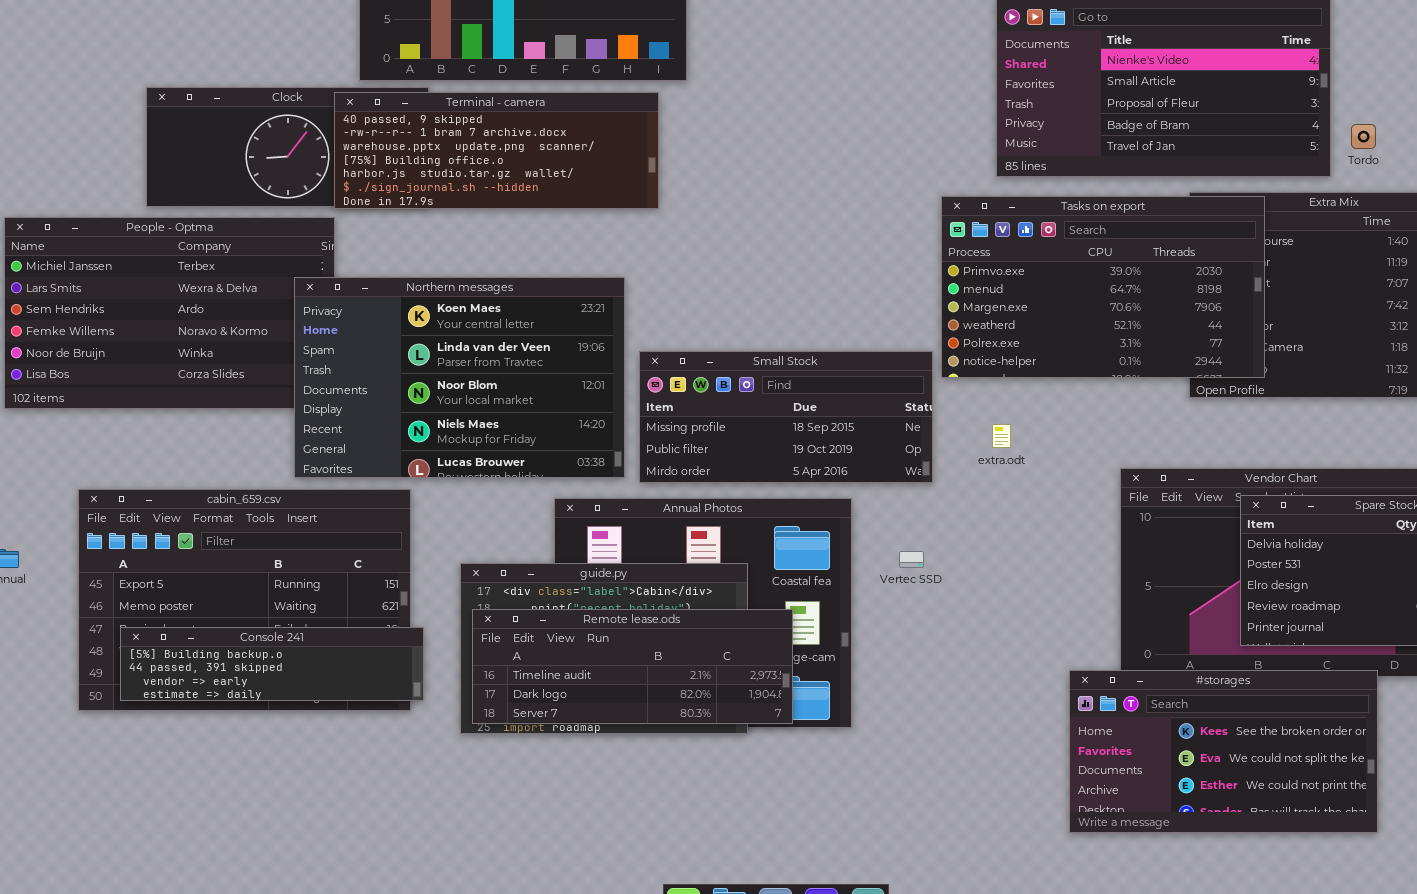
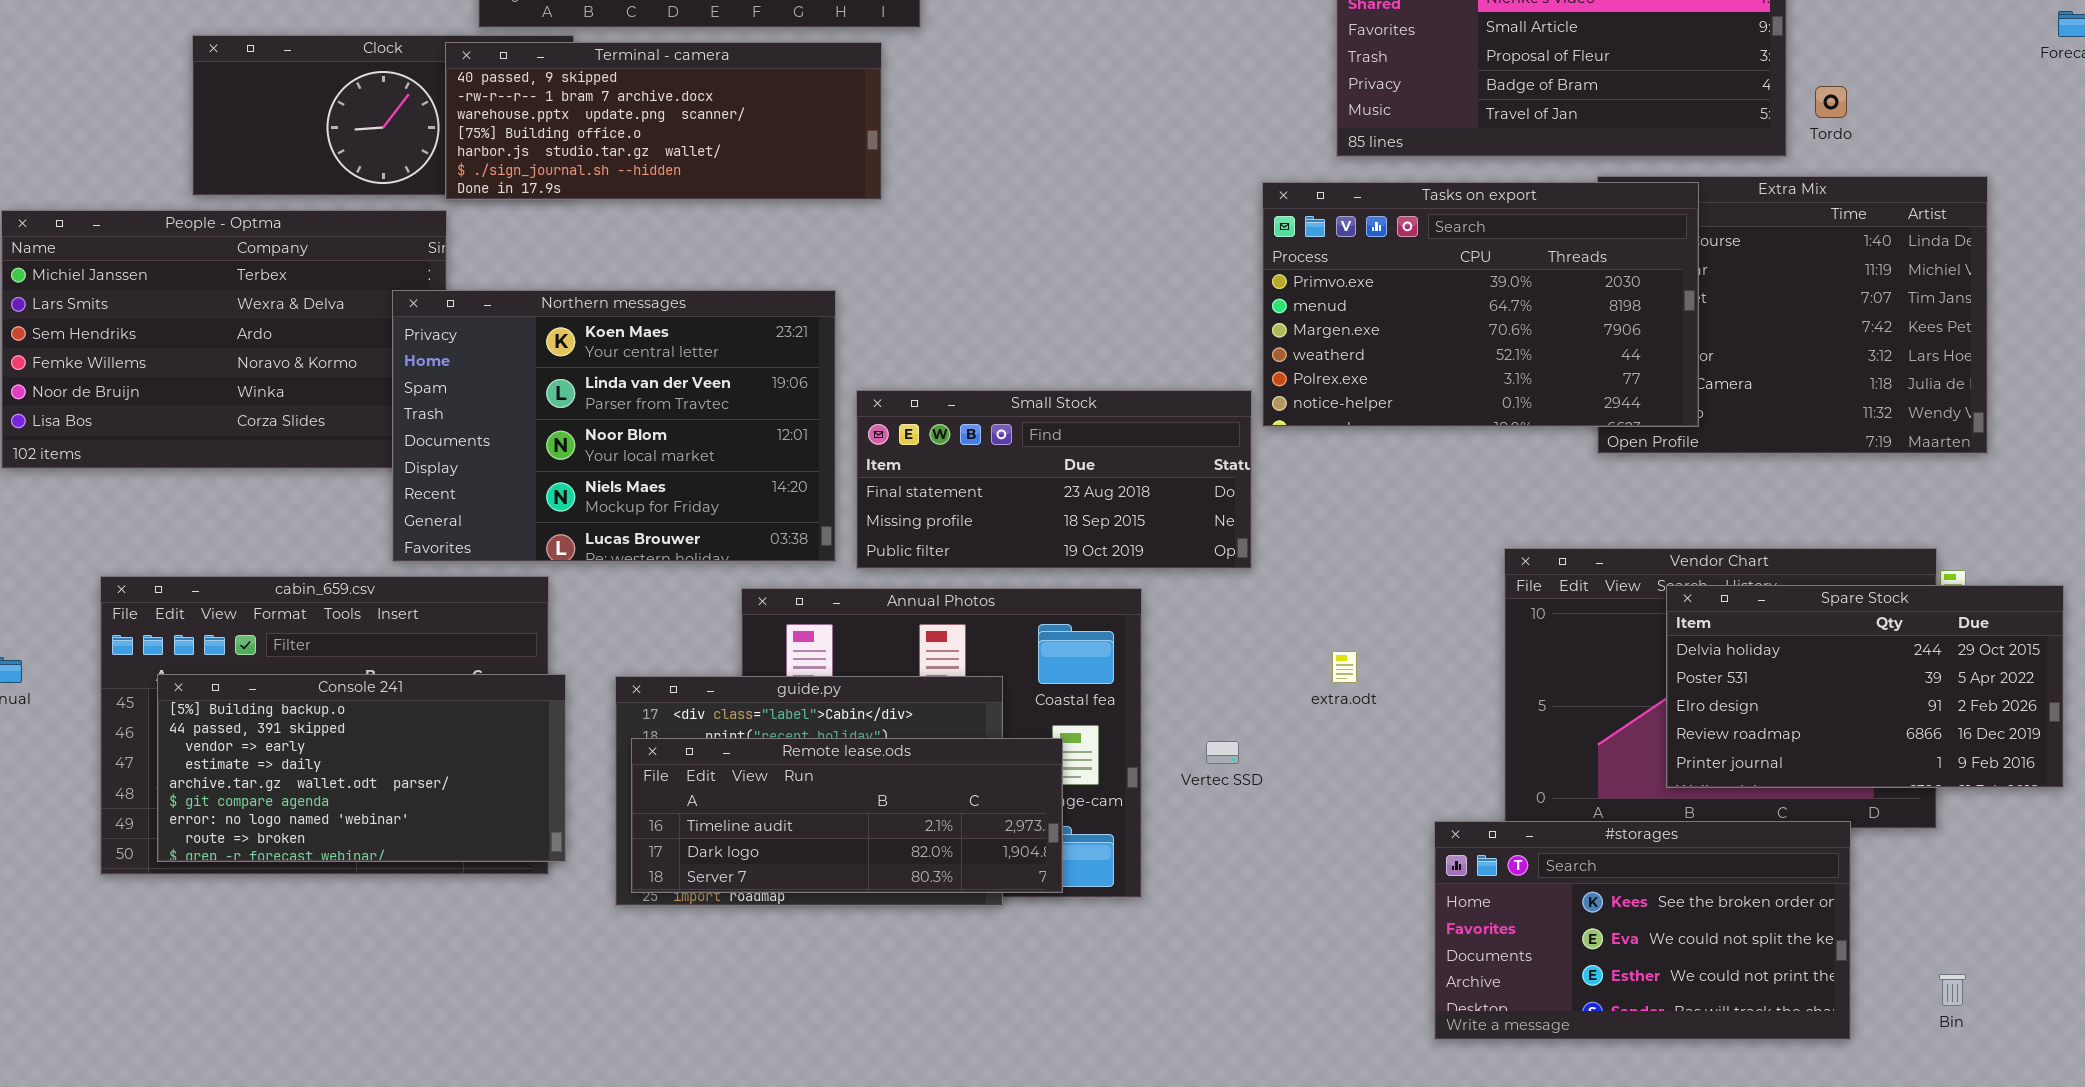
Small Stock: [639,351,933,483] -> [856,390,1252,569], scrolled up 1 row
extra.odt: [992,424,1011,448] -> [1332,651,1357,683], moved
Vertec SSD: [899,551,924,568] -> [1206,741,1239,764], moved
Console 241: [120,627,424,701] -> [157,674,566,862], resized

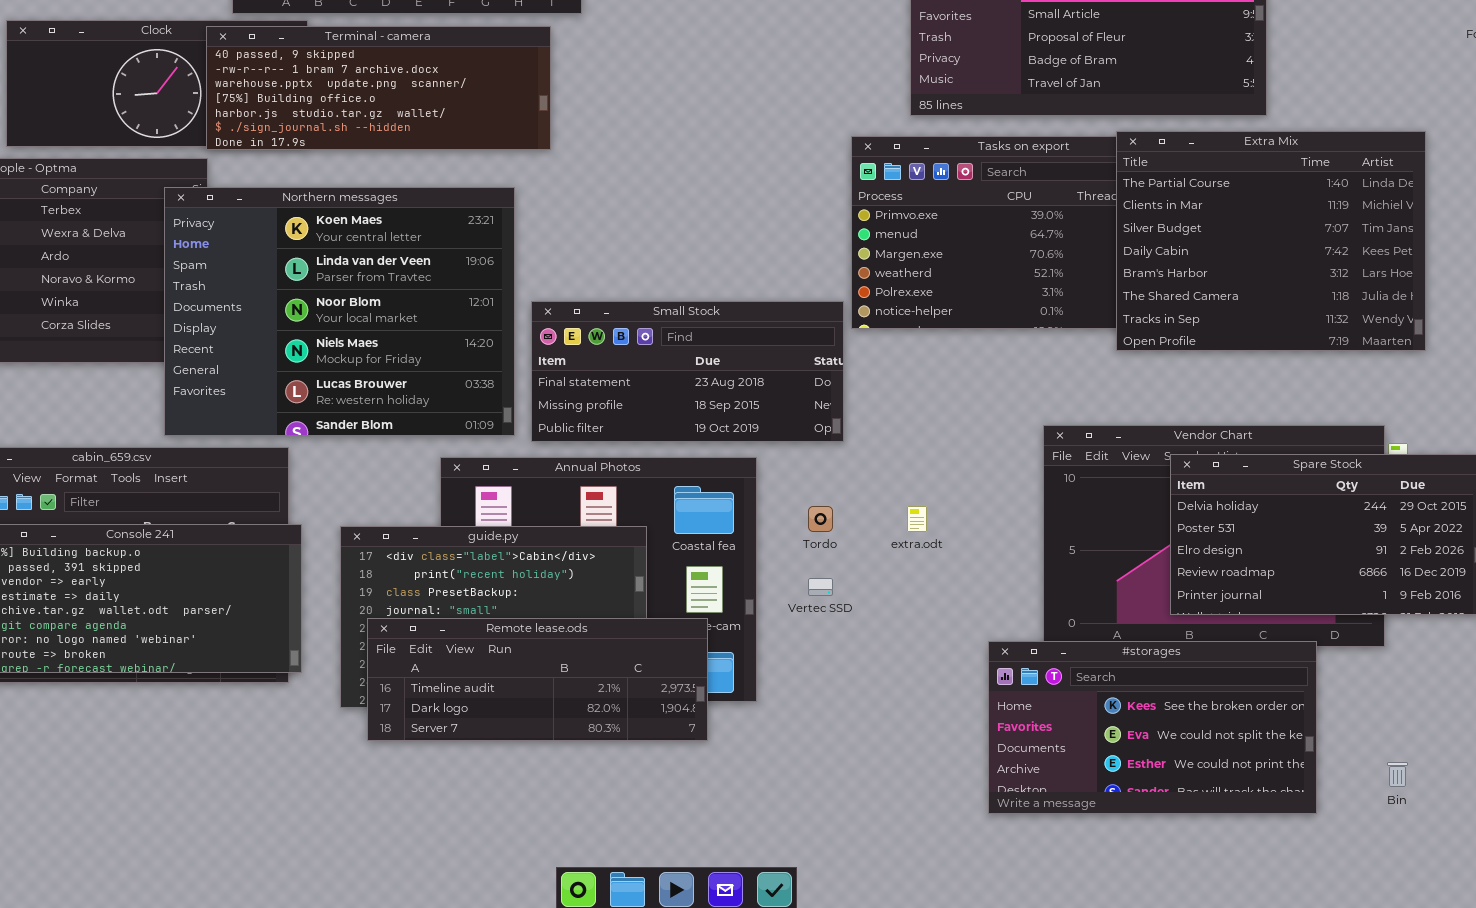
Tordo: [1815,86,1847,118] -> [808,506,833,532], moved
Extra Mix: [1597,176,1988,454] -> [1116,131,1426,351], raised
Northern messages: [392,290,836,562] -> [164,187,515,436], resized
Remote lease.ods: [631,738,1063,893] -> [367,618,708,741], moved

